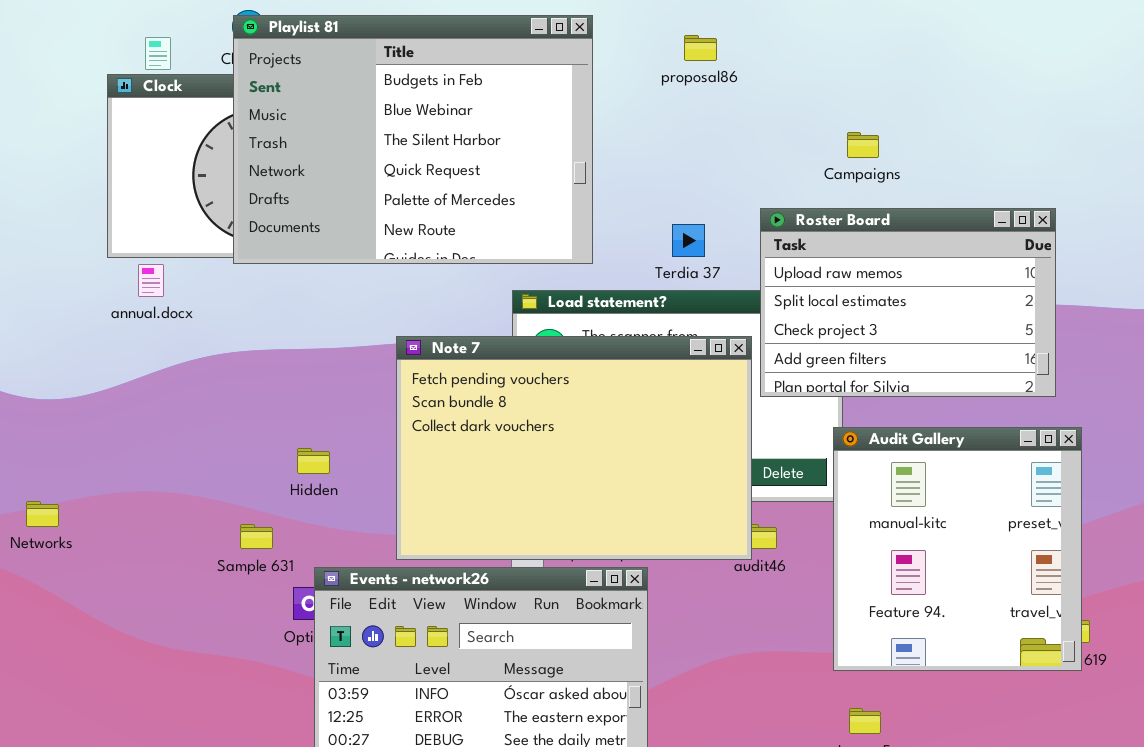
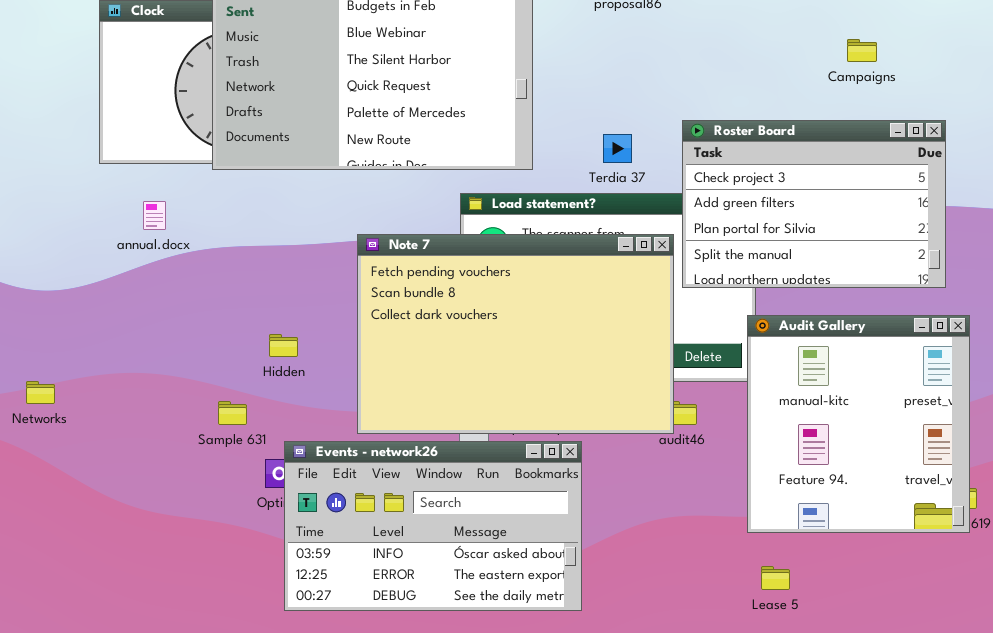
Campaigns: [847,132,879,158] -> [847,39,877,62], moved
Roster Board: [760,208,1056,397] -> [682,120,946,288], scrolled down 2 rows
annual.docx: [138,264,164,297] -> [143,201,166,230], moved

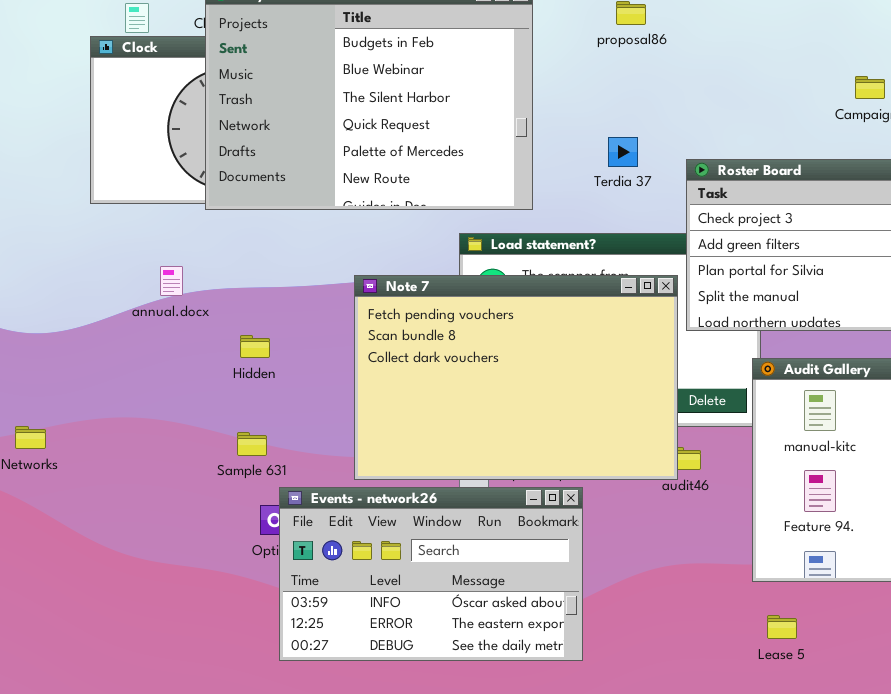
Terdia 37: [603,134,632,163] -> [608,137,638,167], moved
annual.docx: [143,201,166,230] -> [160,266,183,296], moved
Hidden: [269,334,298,357] -> [240,335,270,358], moved
Sample 631: [218,401,247,425] -> [237,432,267,456], moved

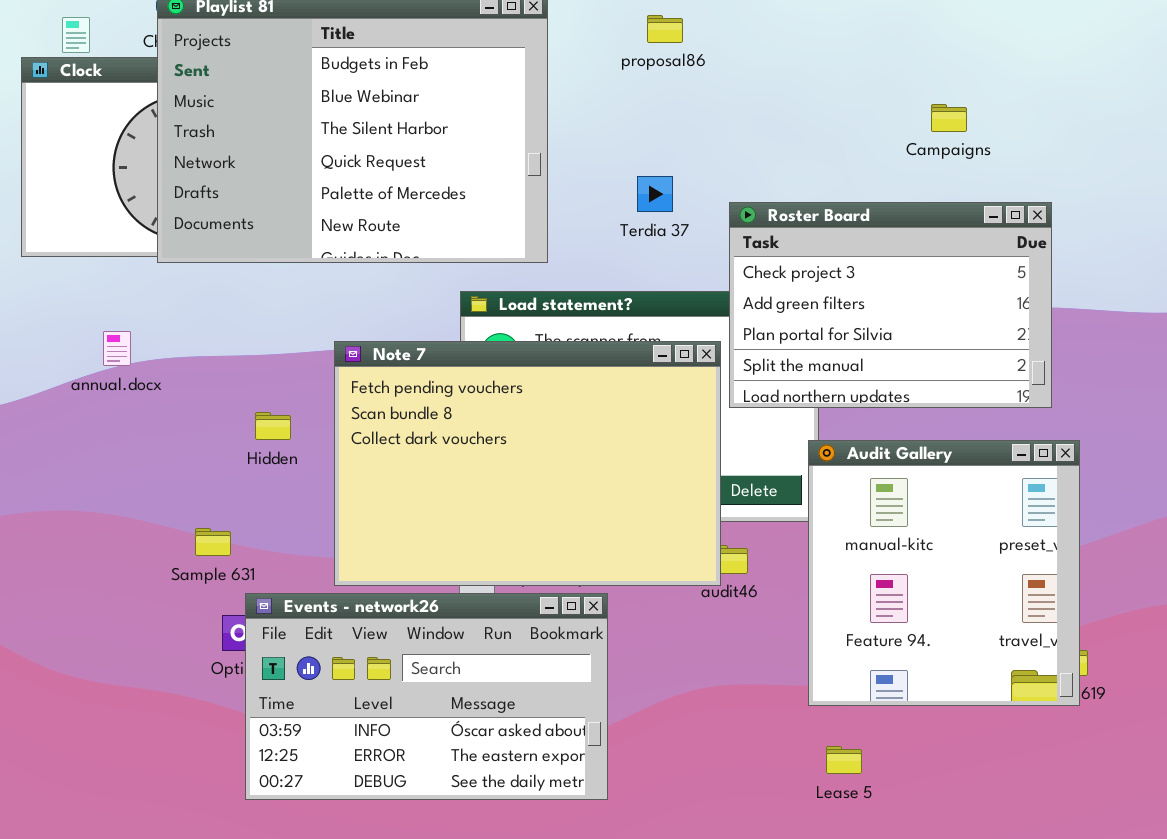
Hidden: [240,335,270,358] -> [255,412,291,440], moved

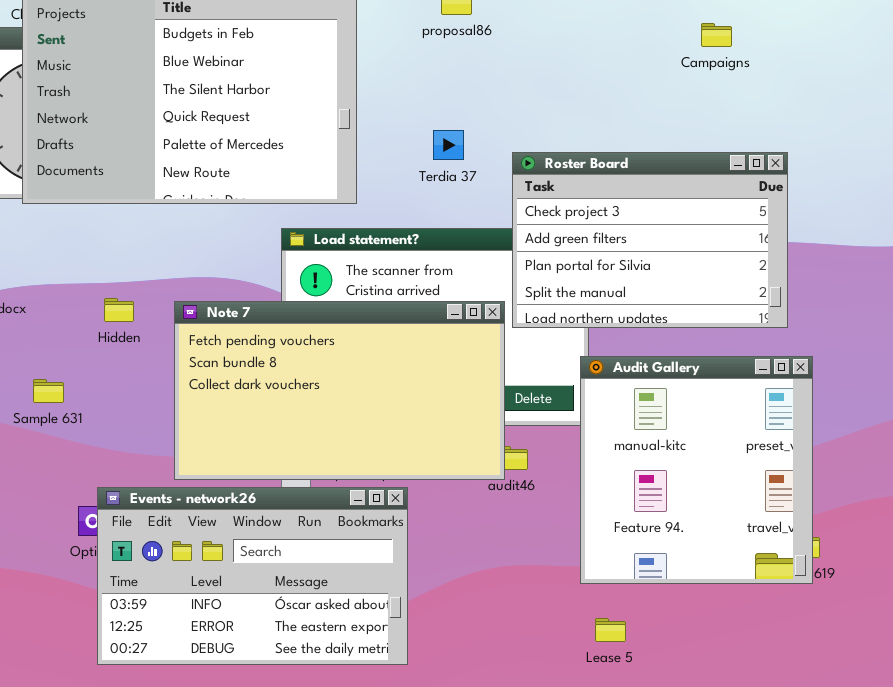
Campaigns: [931,104,967,132] -> [701,23,732,47], moved
Note 7: [334,341,721,586] -> [174,301,505,480], resized
Hidden: [255,412,291,440] -> [104,298,134,322], moved
Sample 631: [195,528,231,556] -> [33,379,64,403], moved

